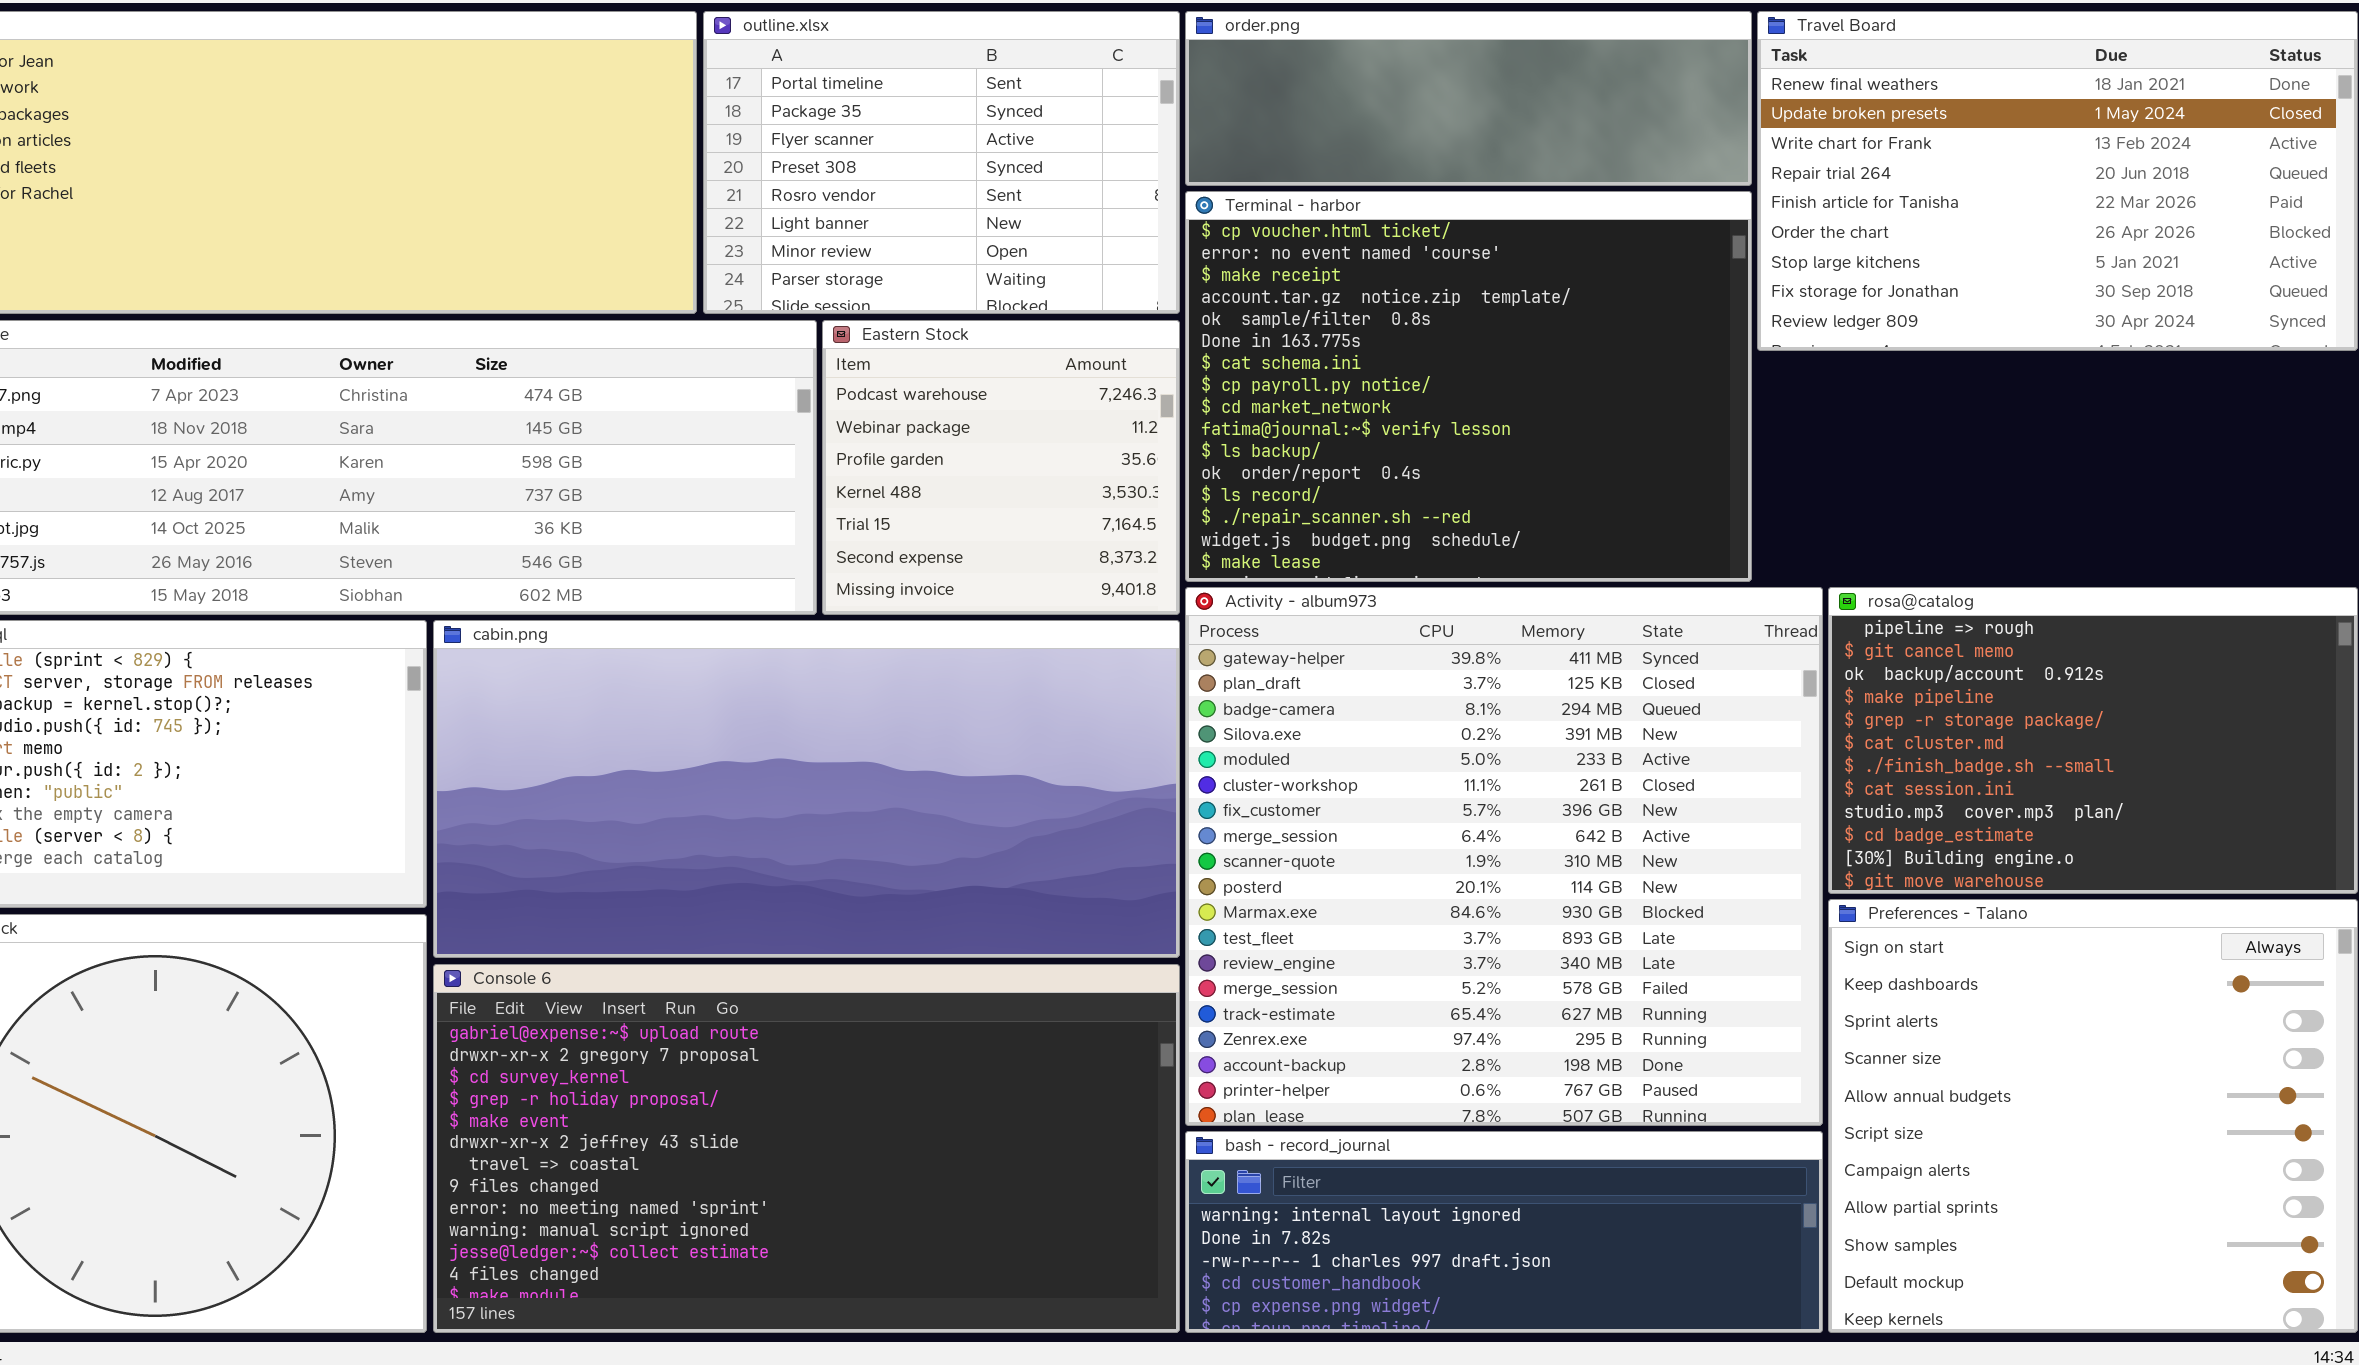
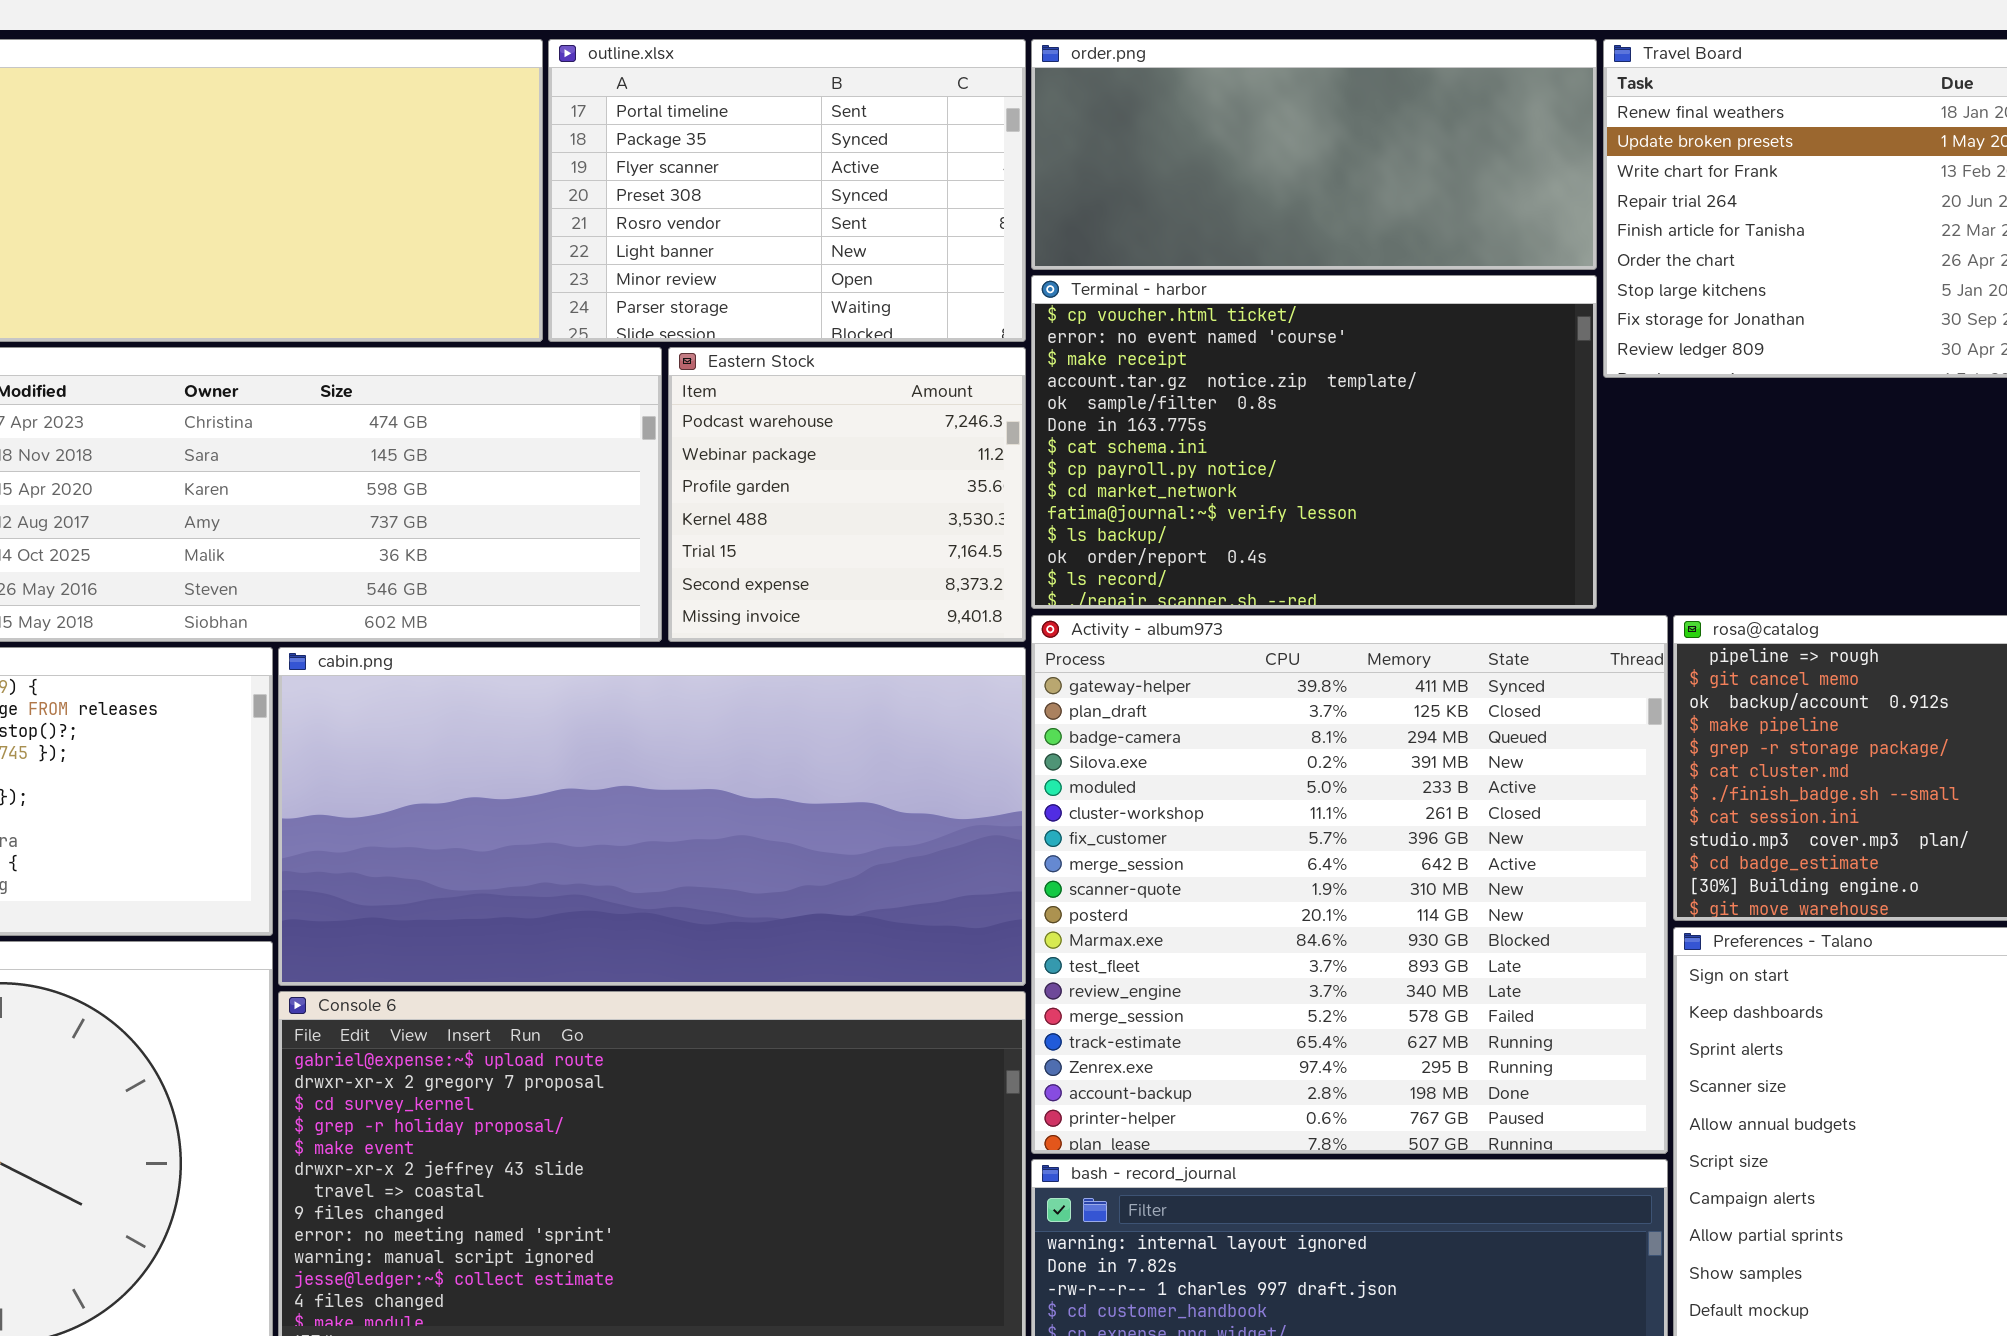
order.png: [1185,11,1752,186] -> [1031,39,1597,270], resized
Terminal - harbor: [1185,191,1752,582] -> [1031,275,1597,609], resized

